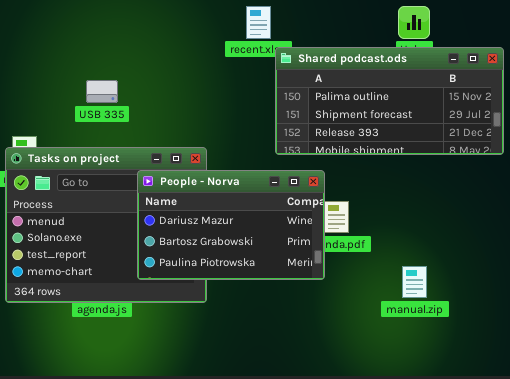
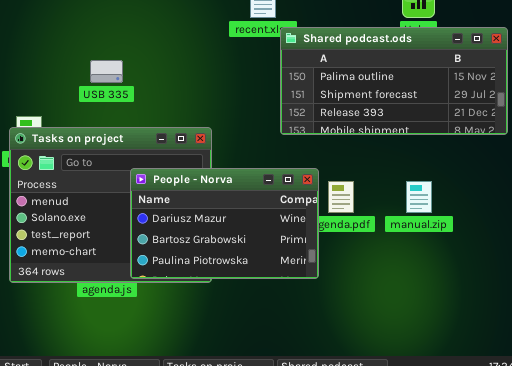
People - Norva: [137,170,325,280] -> [130,168,319,279], moved
manual.zip: [402,266,427,298] -> [406,181,432,213], moved

